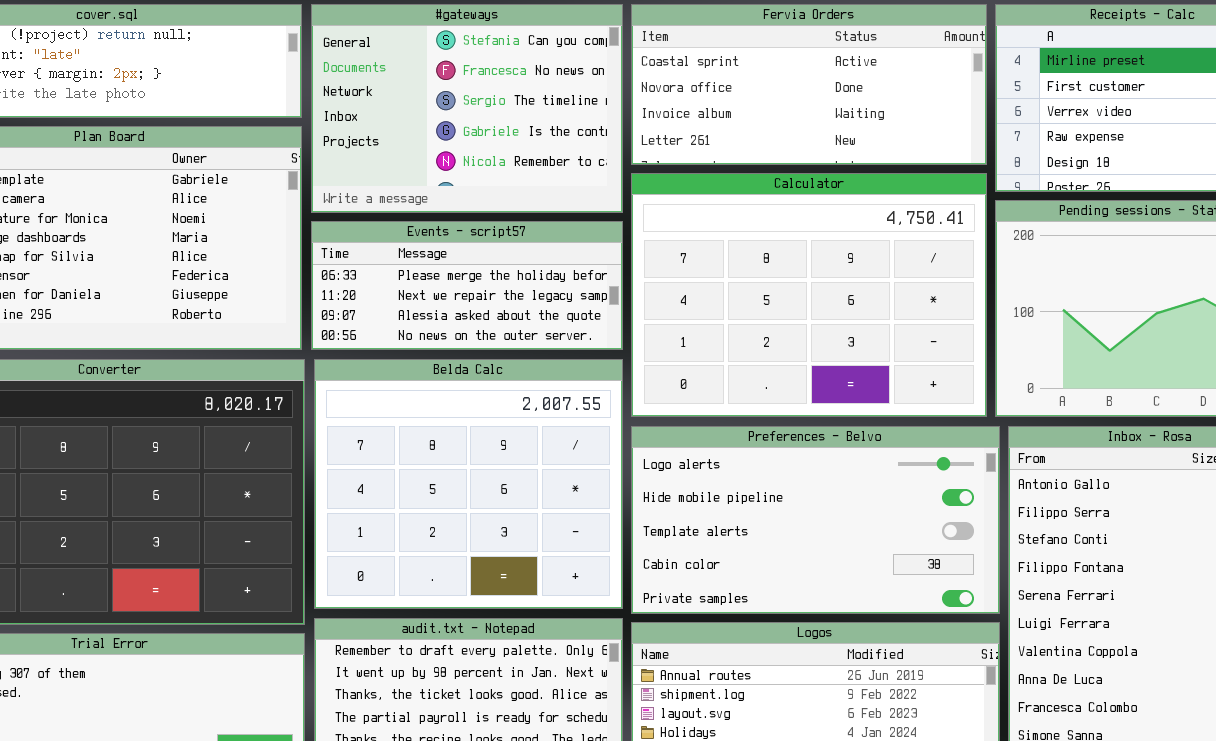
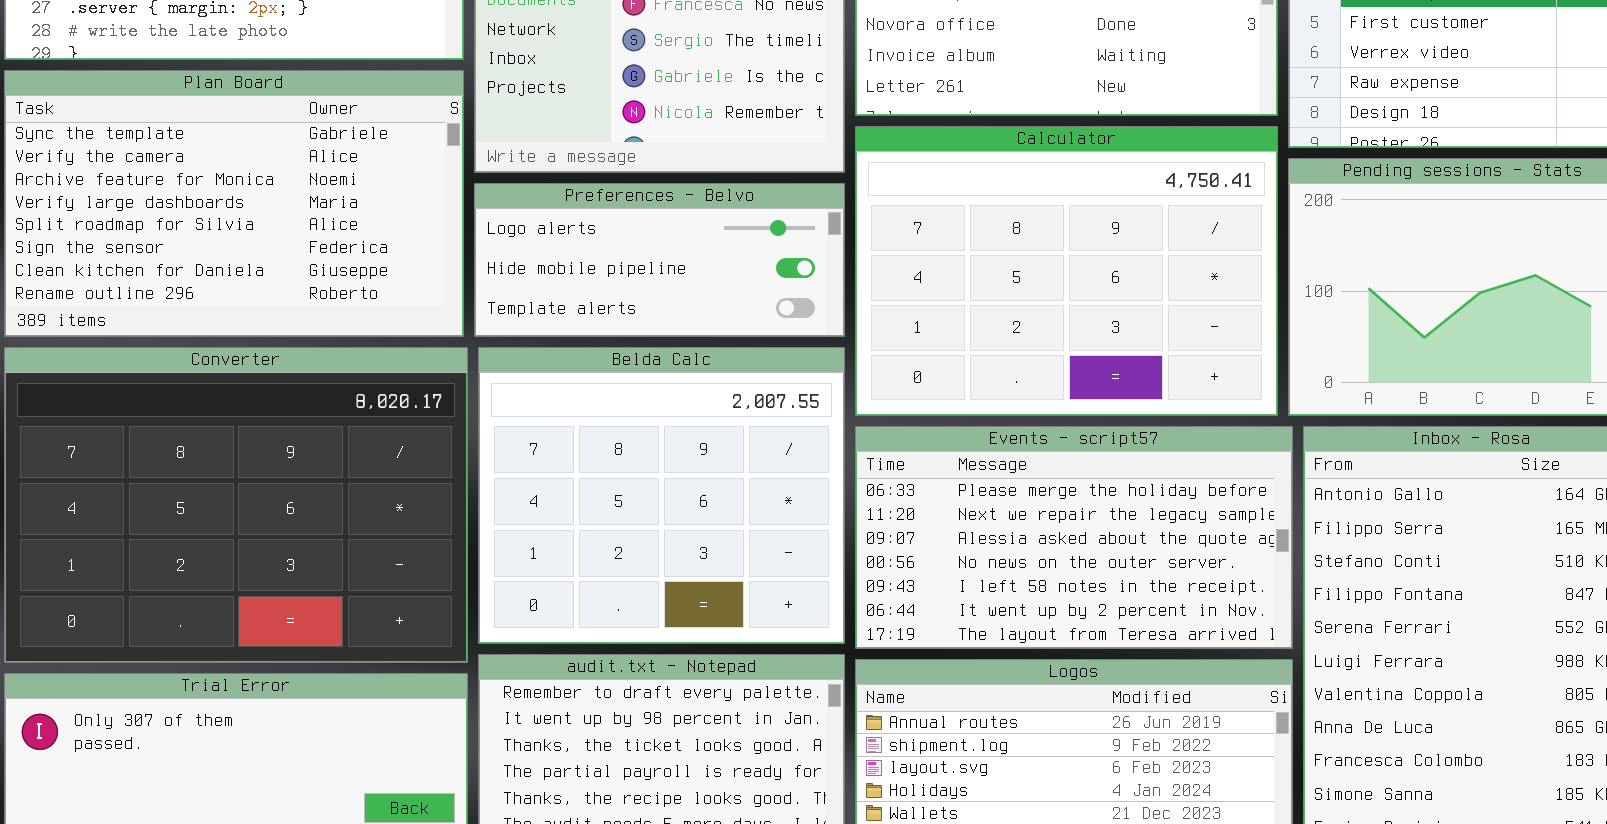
Events - script57: [311,221,623,350] -> [855,426,1293,649], moved, resized
Preferences - Belvo: [631,426,1000,614] -> [474,183,845,337], moved, resized

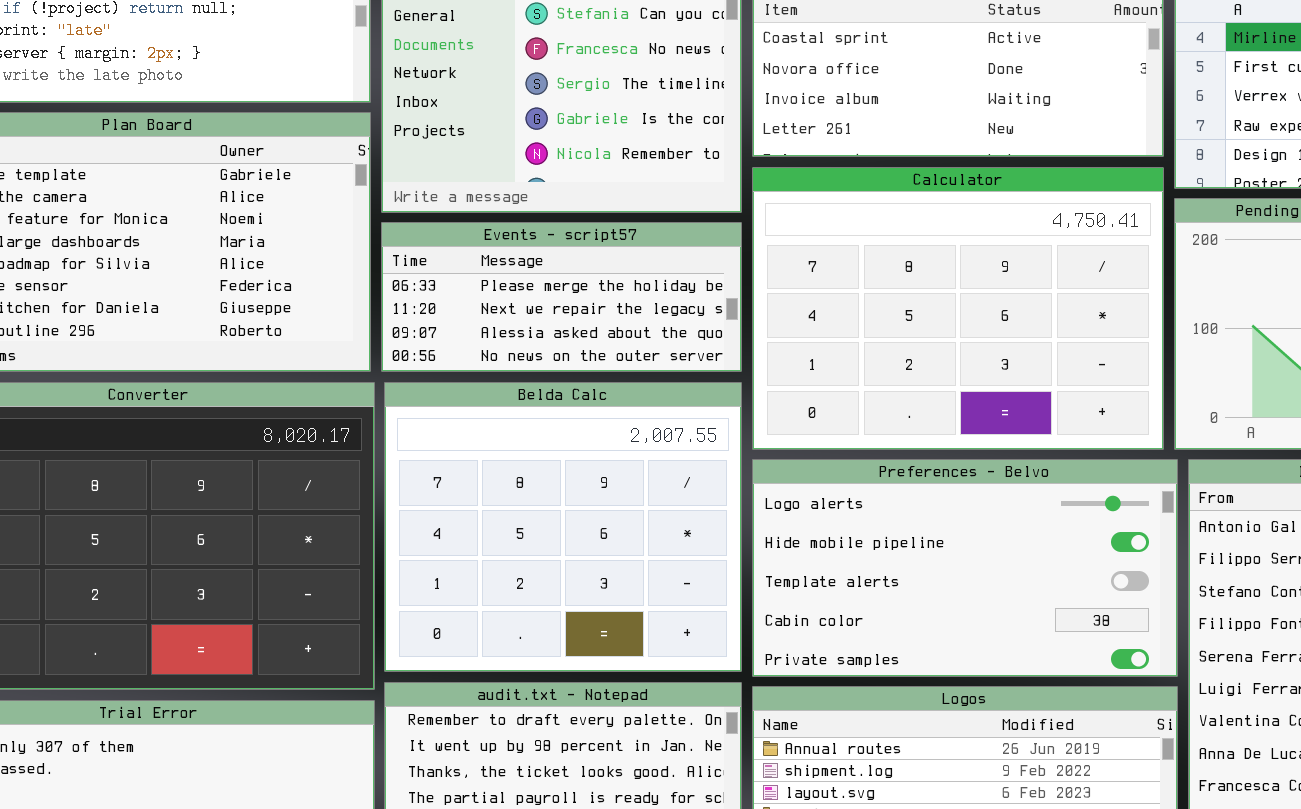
Preferences - Belvo: [474,183,845,337] -> [752,459,1178,677], moved, resized
Events - script57: [855,426,1293,649] -> [381,222,742,372], moved, resized

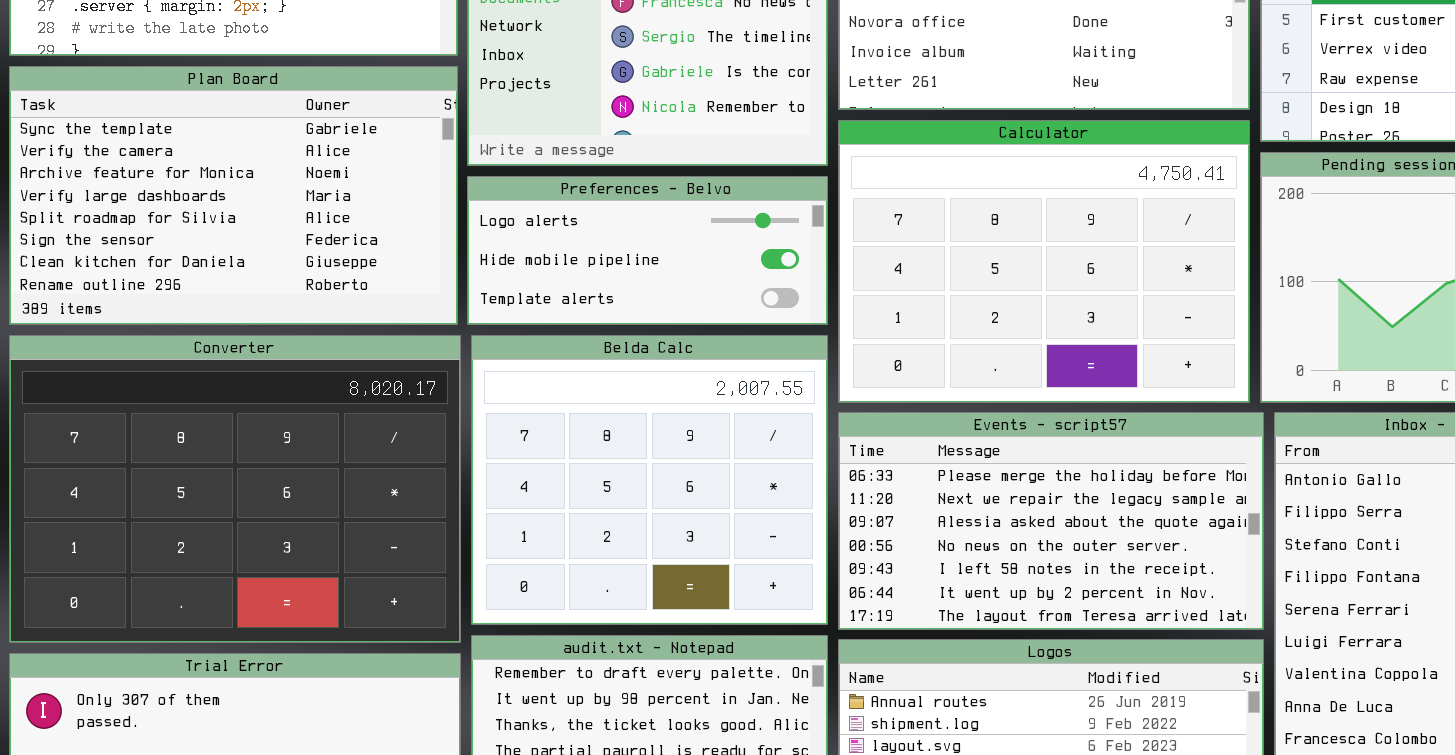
Events - script57: [381,222,742,372] -> [838,412,1264,630], moved, resized
Preferences - Belvo: [752,459,1178,677] -> [467,176,828,325], moved, resized

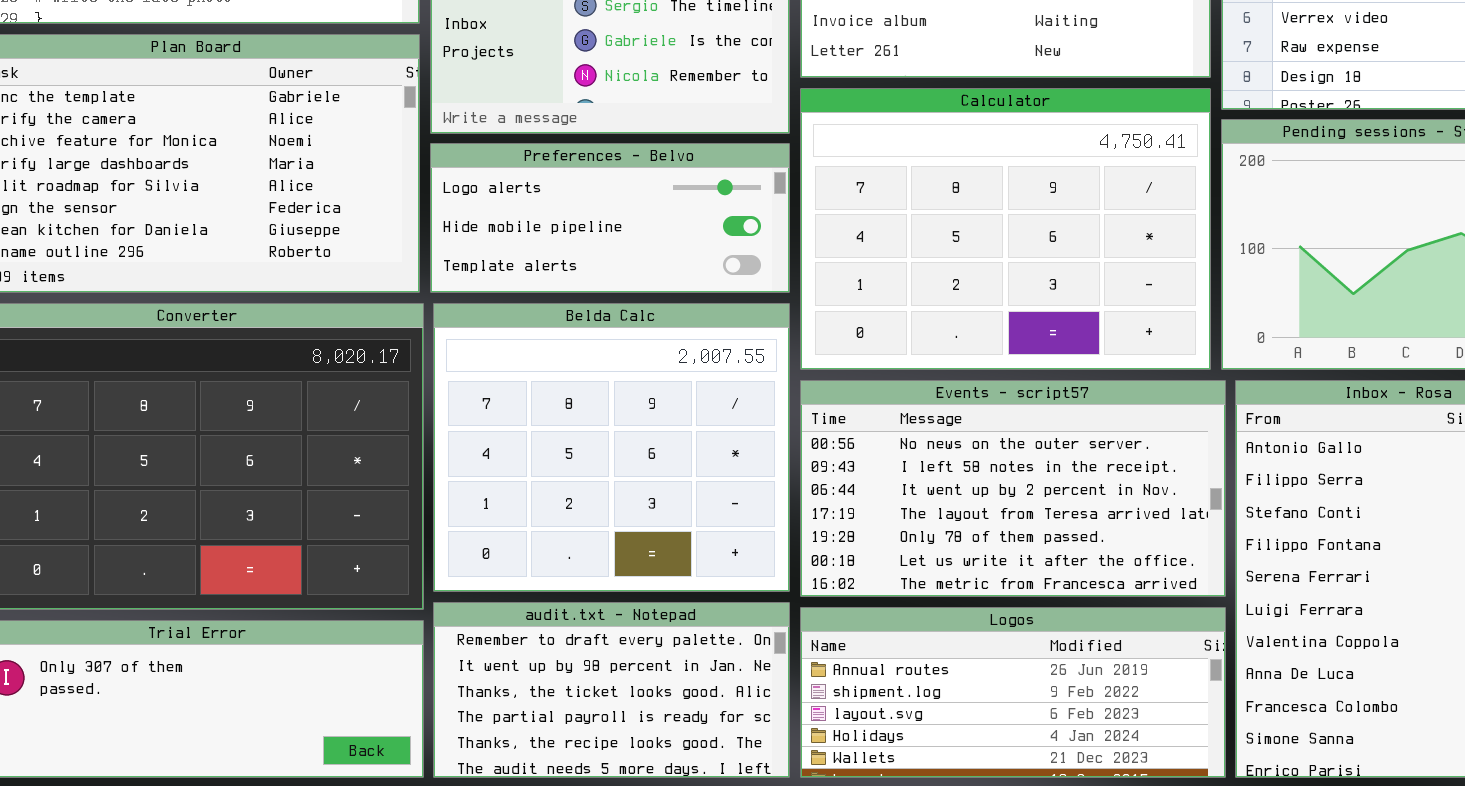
Events - script57: [838,412,1264,630] -> [800,380,1226,597], scrolled down 3 rows

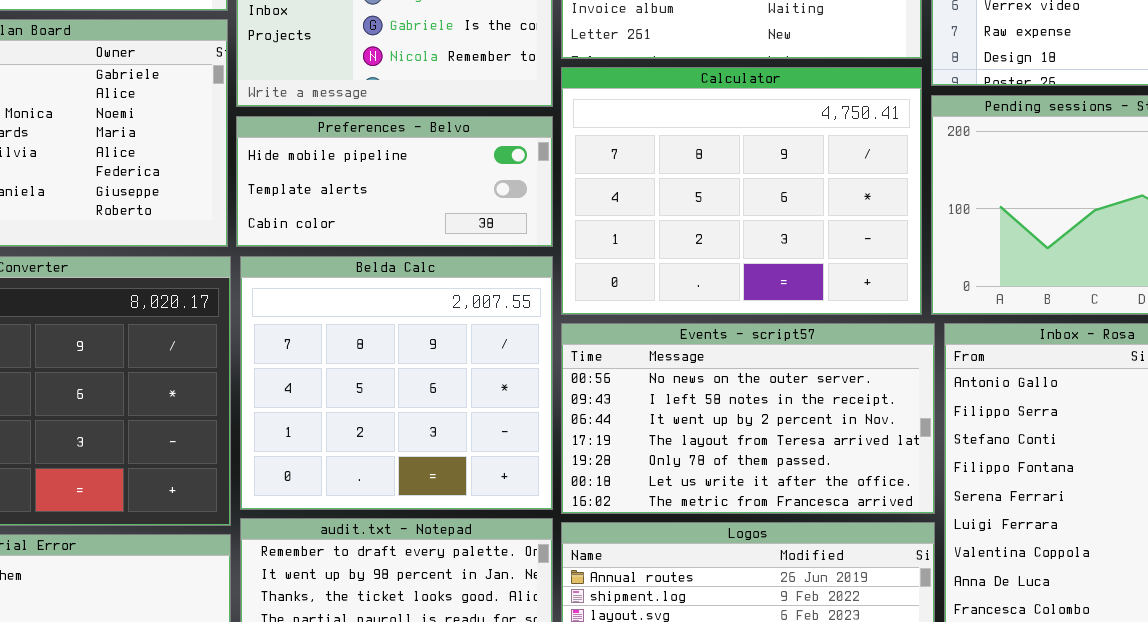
Preferences - Belvo: [430,143,790,293] -> [236,116,553,247], scrolled down 1 row

